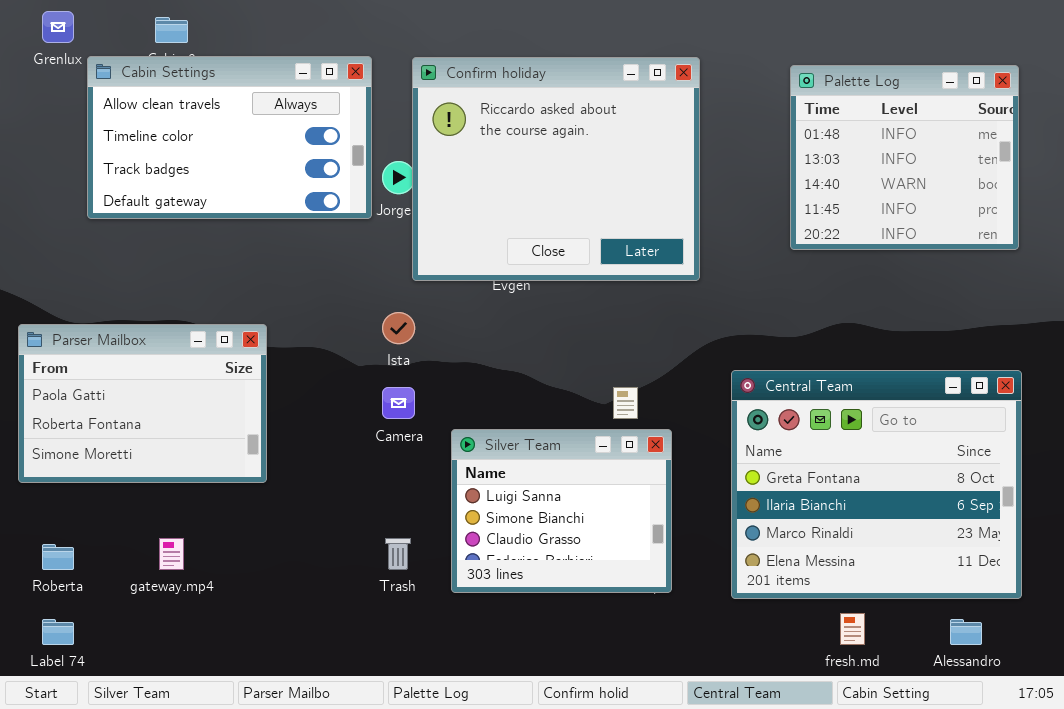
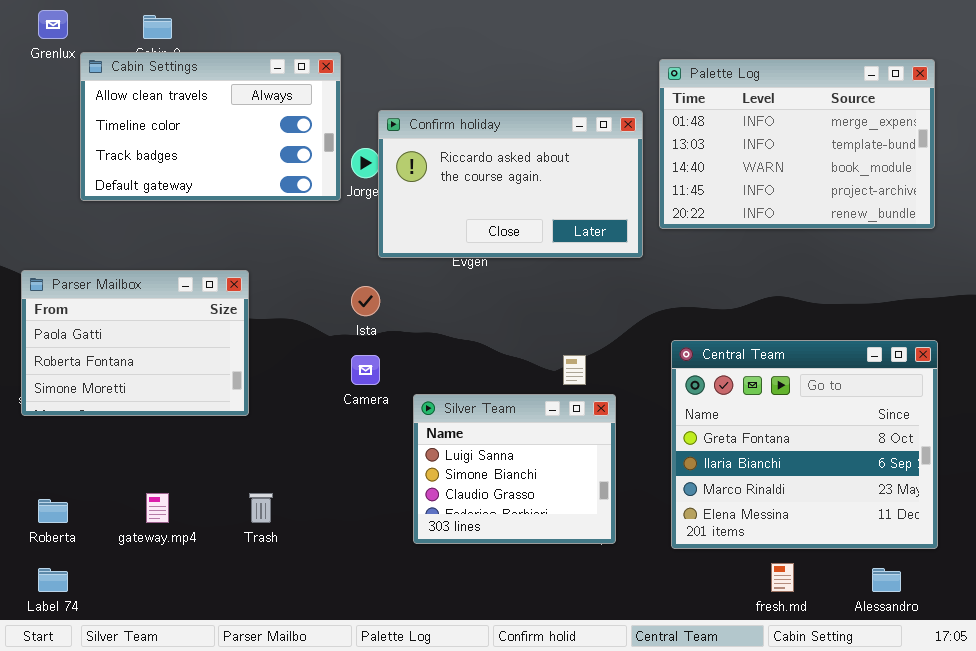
Confirm holiday: [412,57,700,281] -> [378,110,643,258], resized
Palette Log: [790,65,1019,250] -> [659,59,935,229], resized
Parser Mailbox: [18,324,267,483] -> [21,270,249,416], moved
Trash: [385,538,411,570] -> [249,493,273,523], moved

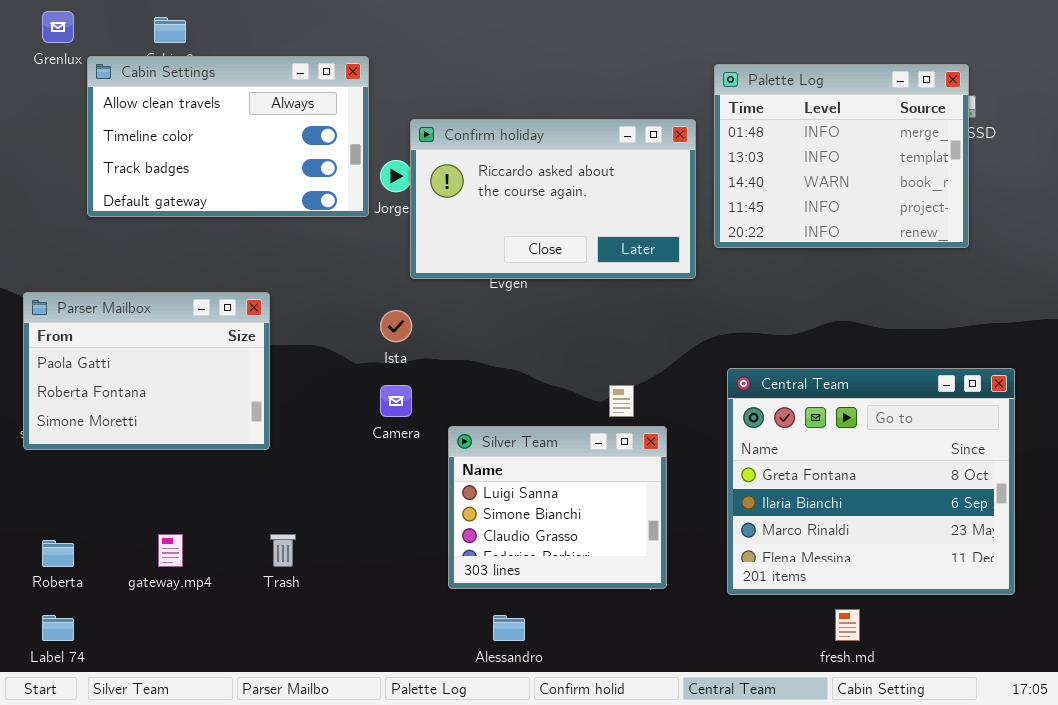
Palette Log: [659,59,935,229] -> [714,64,969,248], resized
Alessandro: [872,568,901,592] -> [493,615,525,641], moved

